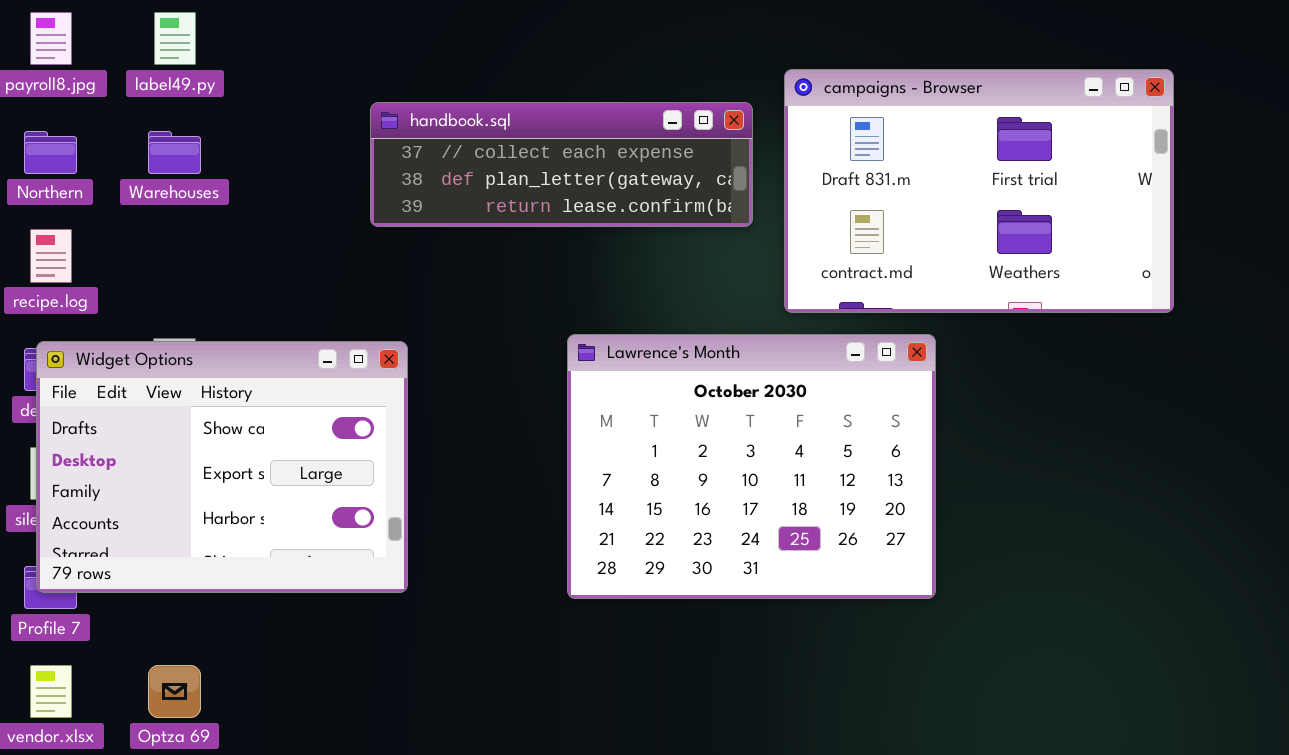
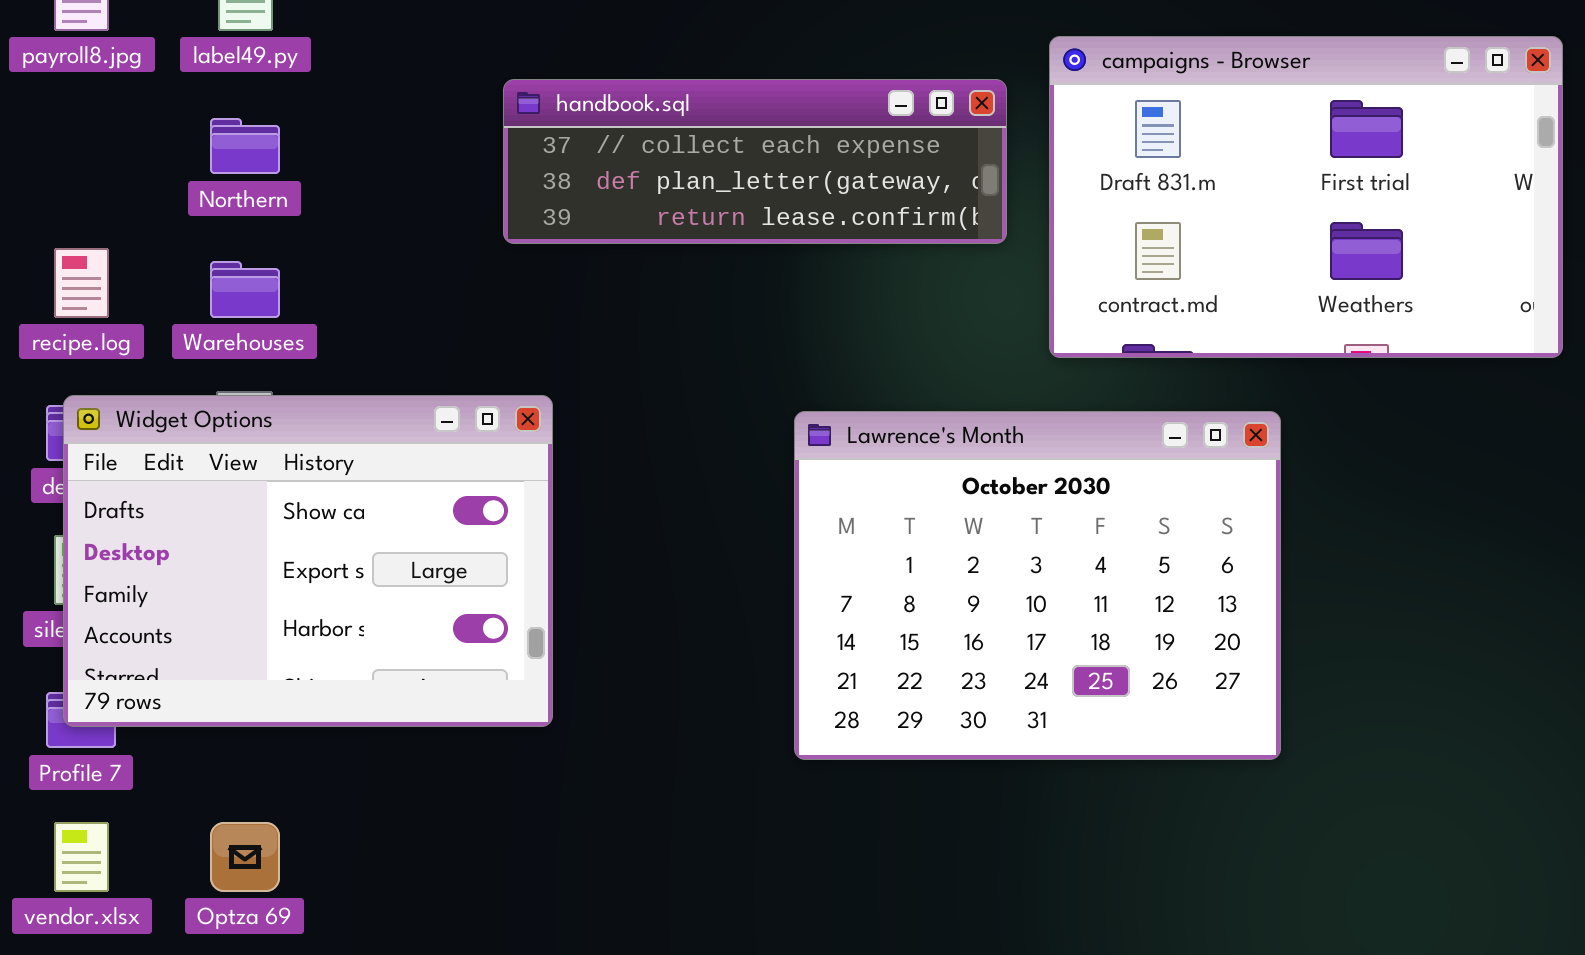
Northern: [24,131,77,174] -> [210,118,280,174], moved
Warehouses: [148,131,201,174] -> [210,261,280,318], moved
Lawrence's Month: [567,334,936,599] -> [794,411,1281,760], moved

